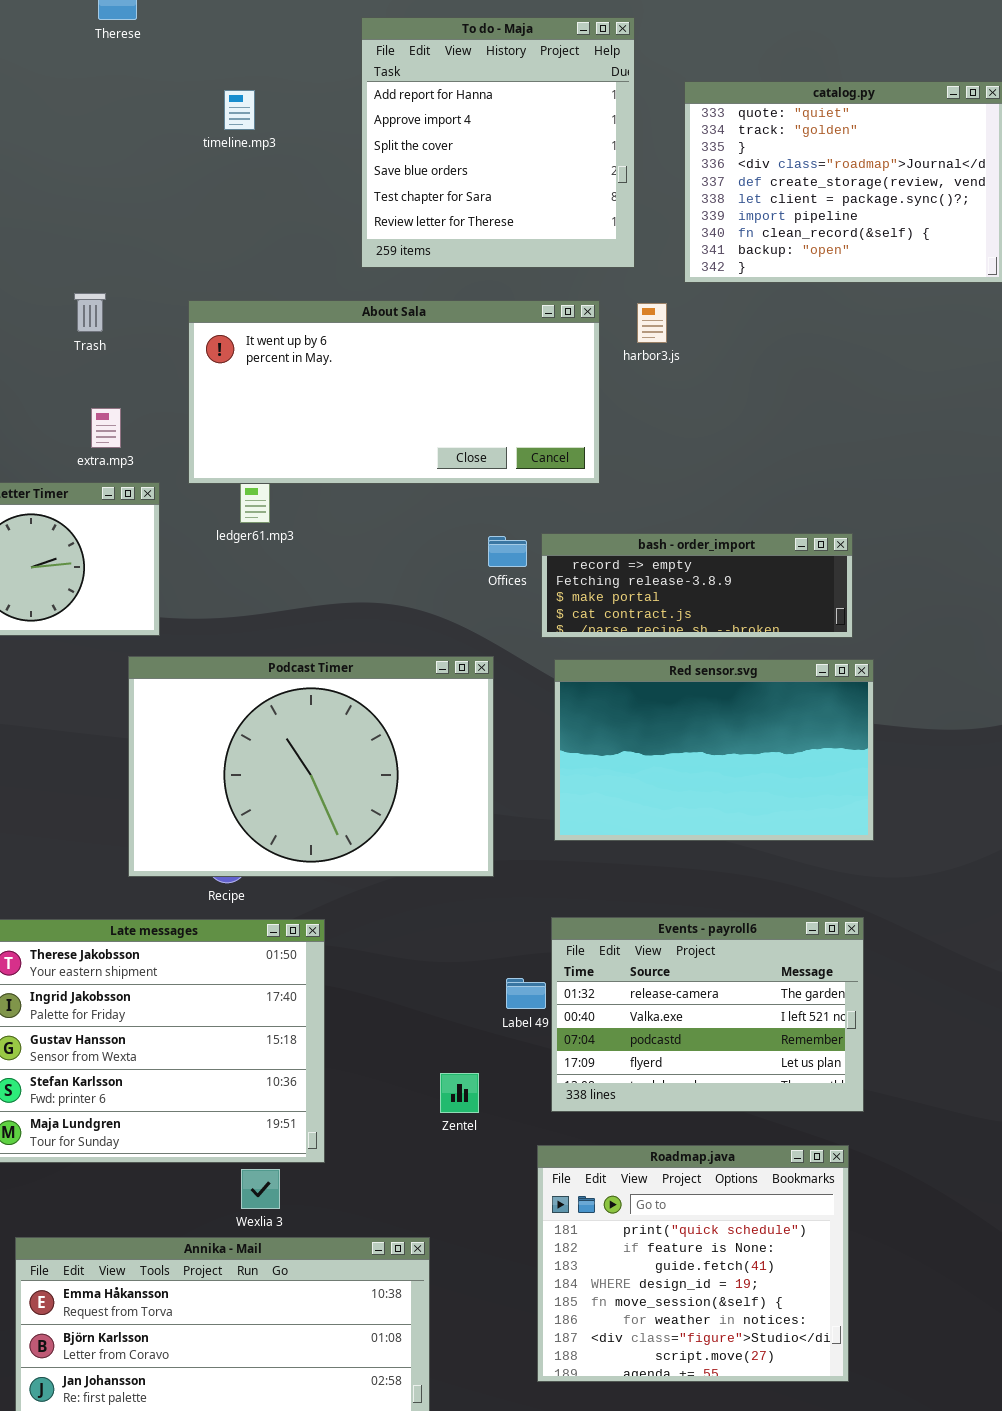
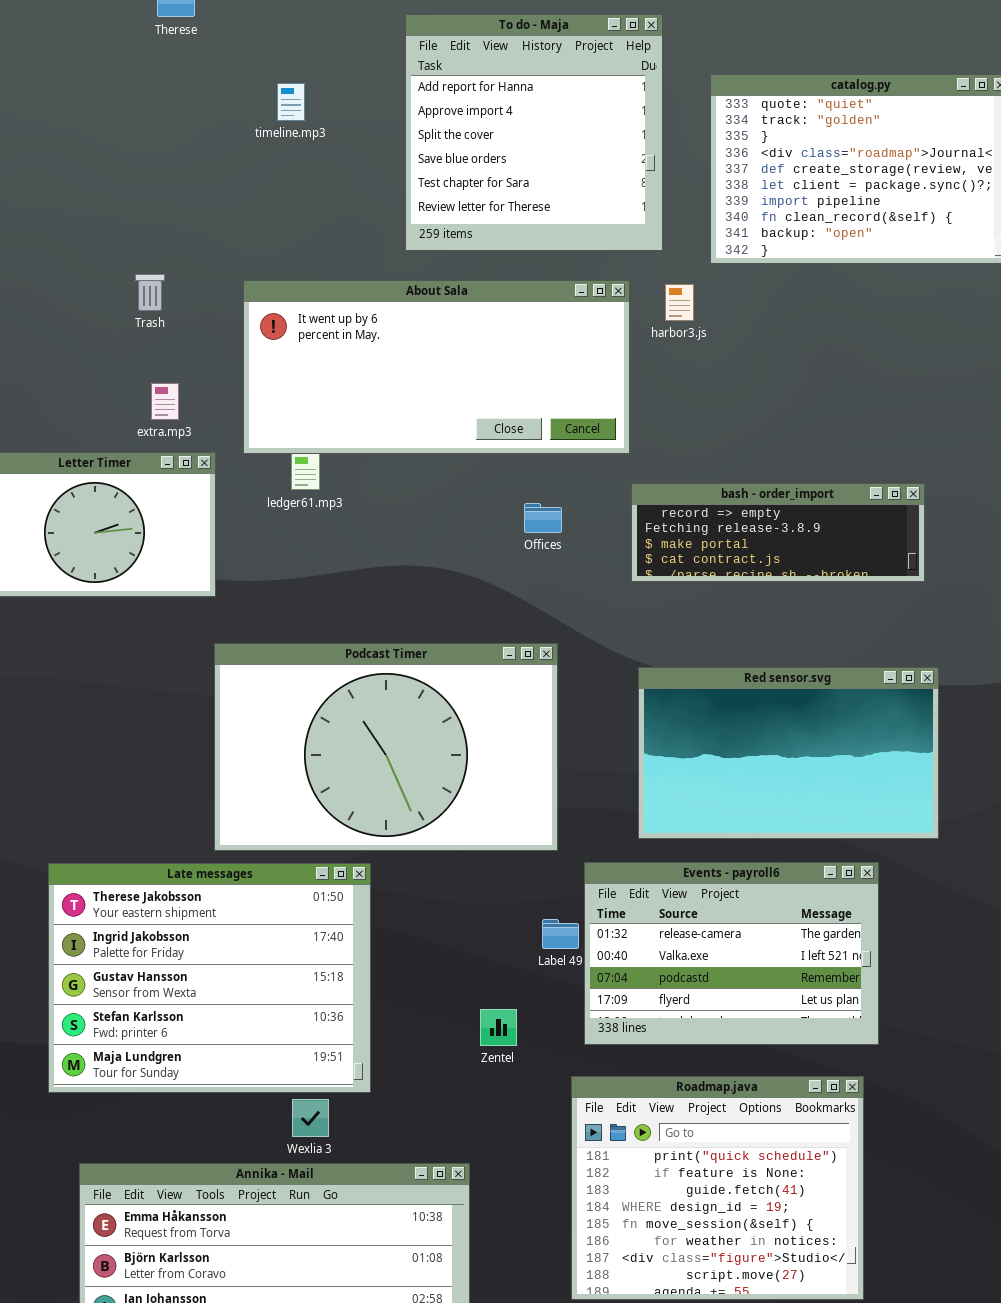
bash - order_import: [541,533,853,638] -> [631,483,925,582], moved
Podcast Timer: [128,656,494,877] -> [214,643,558,851], moved
Red sensor.svg: [554,659,874,841] -> [638,667,939,839], moved

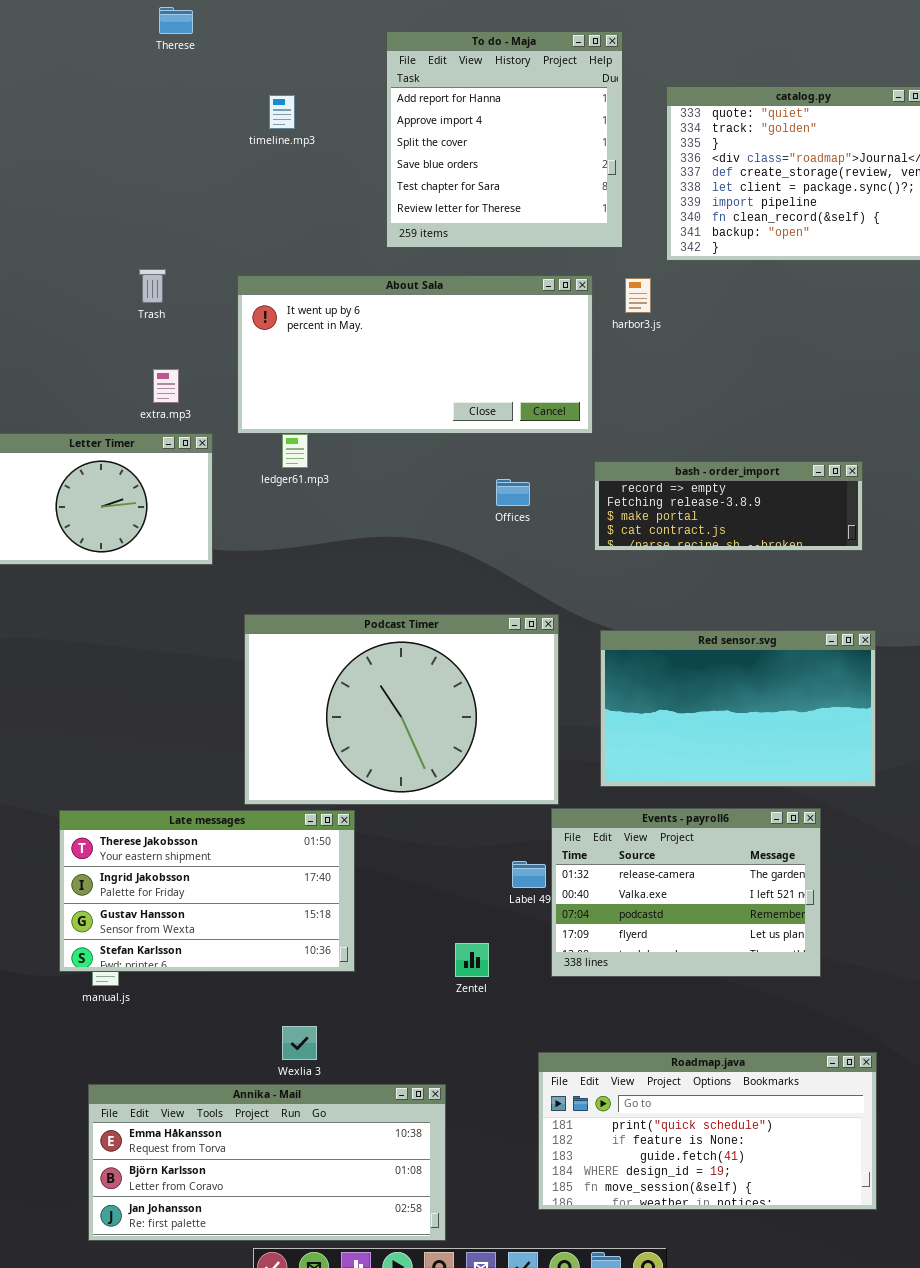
Podcast Timer: [214,643,558,851] -> [244,614,559,805], moved
Late messages: [48,863,371,1093] -> [59,810,355,972], resized
Roadmap.java: [571,1076,864,1300] -> [538,1052,877,1210], resized

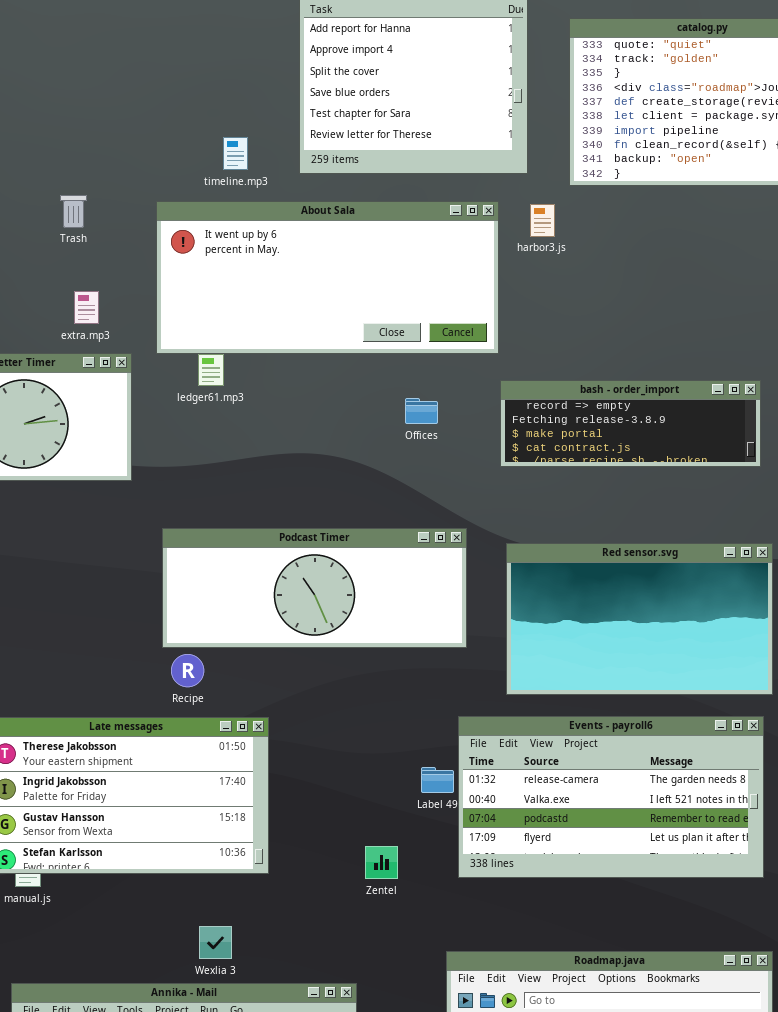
timeline.mp3: [269,95,295,129] -> [223,137,248,170], moved
Podcast Timer: [244,614,559,805] -> [162,528,467,648], resized
Events - payroll6: [551,808,821,977] -> [458,716,764,878], resized

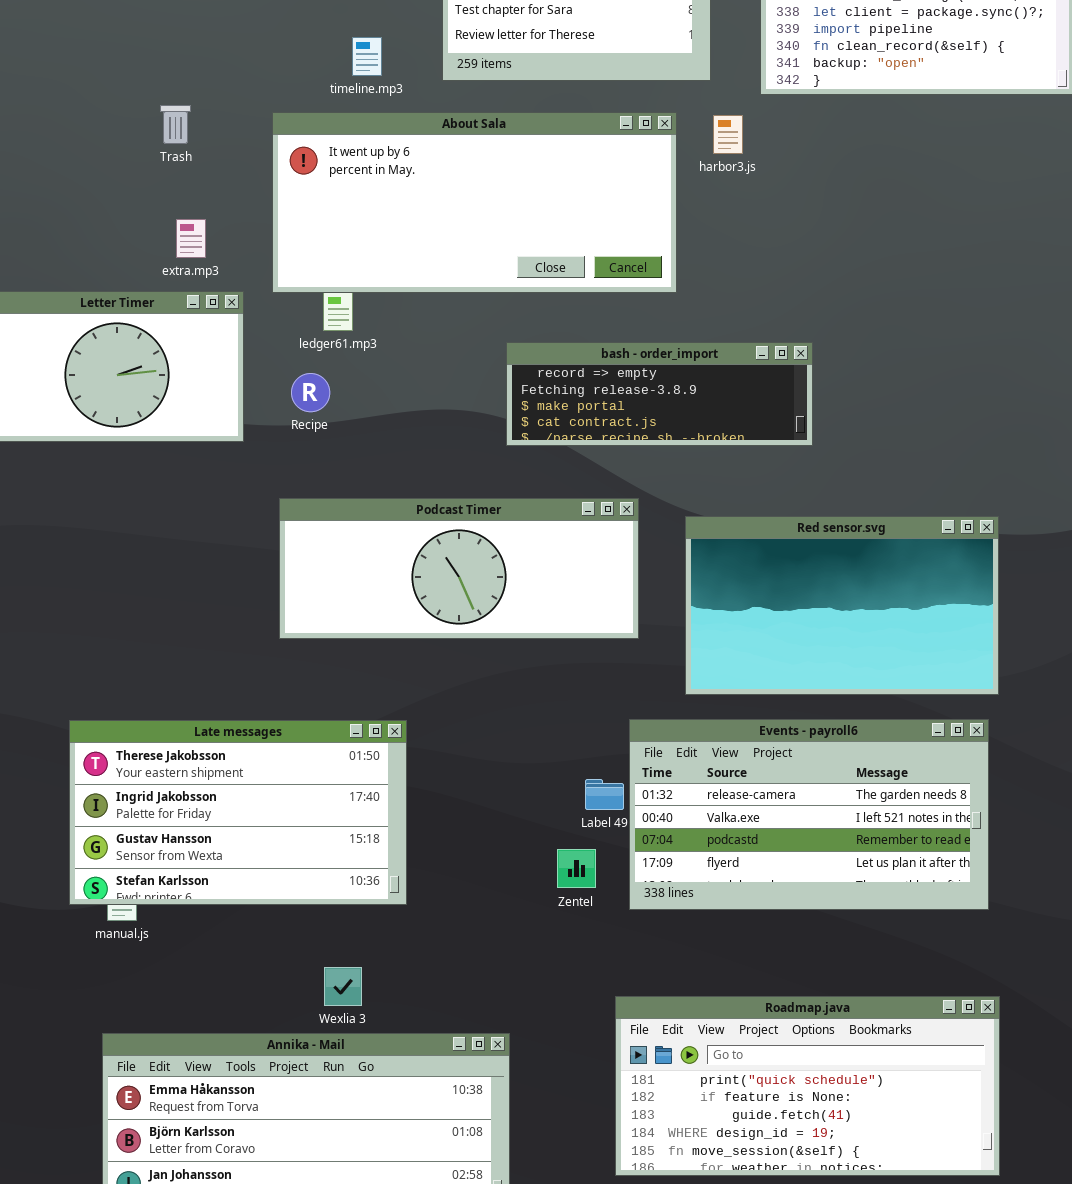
bash - order_import: [500,380,761,467] -> [506,342,813,446], moved
Recipe: [171,654,204,687] -> [291,373,330,412], moved
Zentel: [365,846,398,879] -> [557,849,596,888], moved

